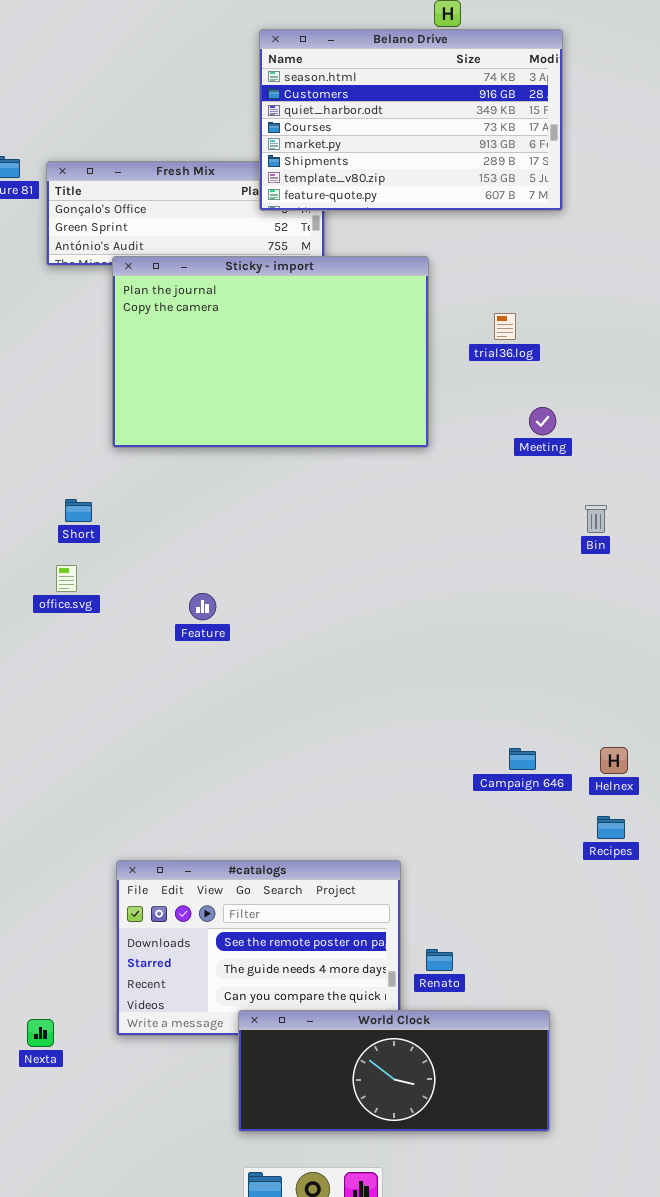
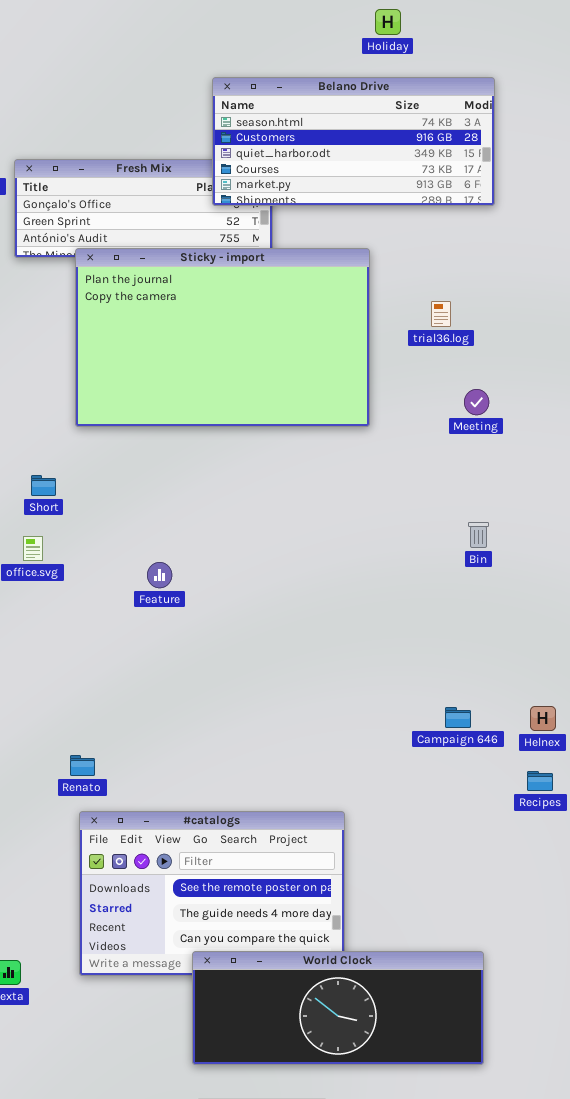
Belano Drive: [259,29,563,211] -> [212,77,495,206], resized
Bin: [585,505,607,533] -> [468,522,489,548], moved
Renato: [426,949,453,971] -> [70,755,95,776], moved

